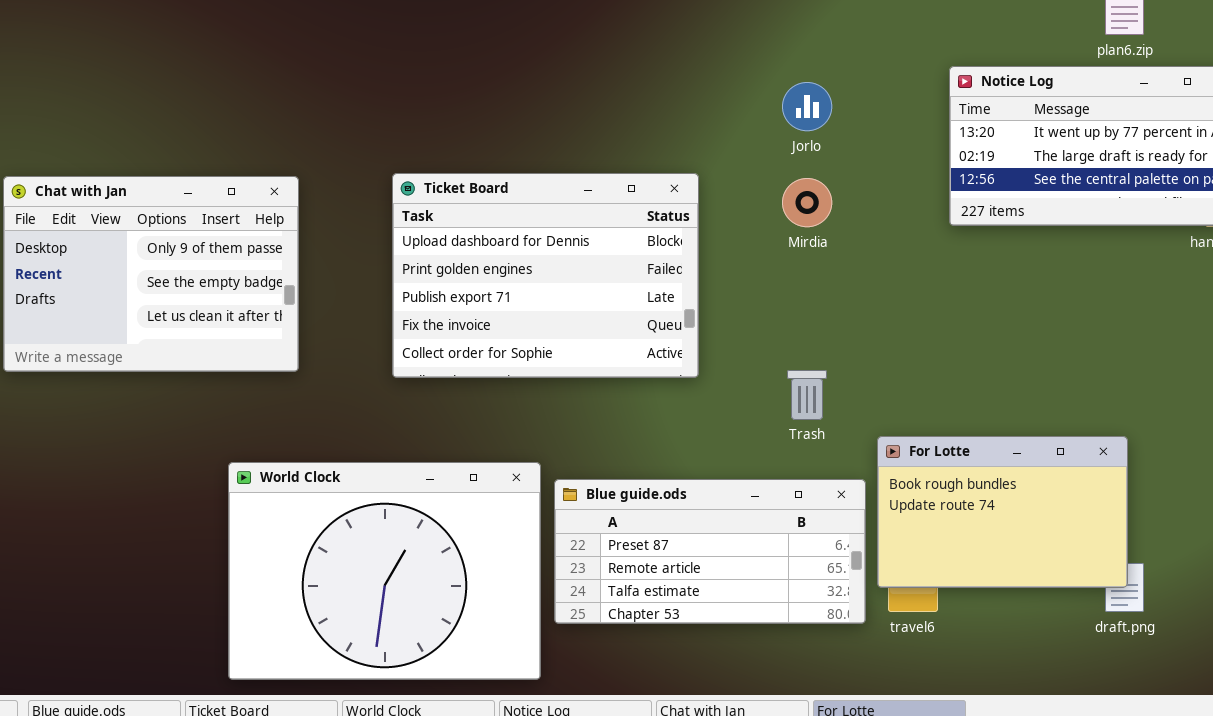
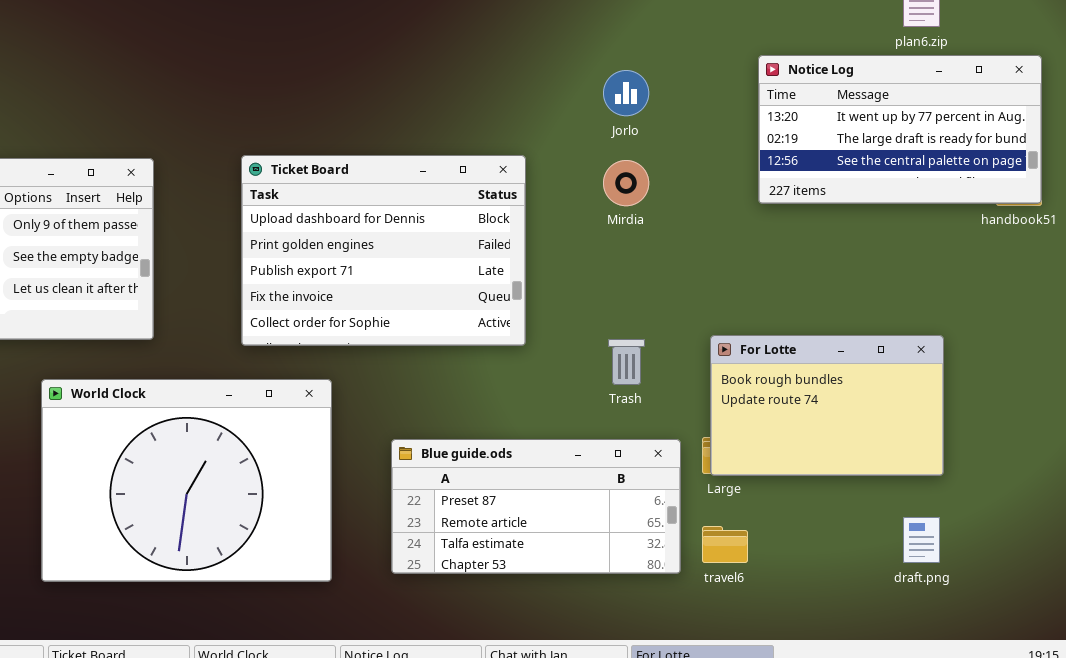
For Lotte: [877,436,1128,588] -> [710,335,944,476], moved
World Clock: [228,462,541,680] -> [41,379,332,582], moved

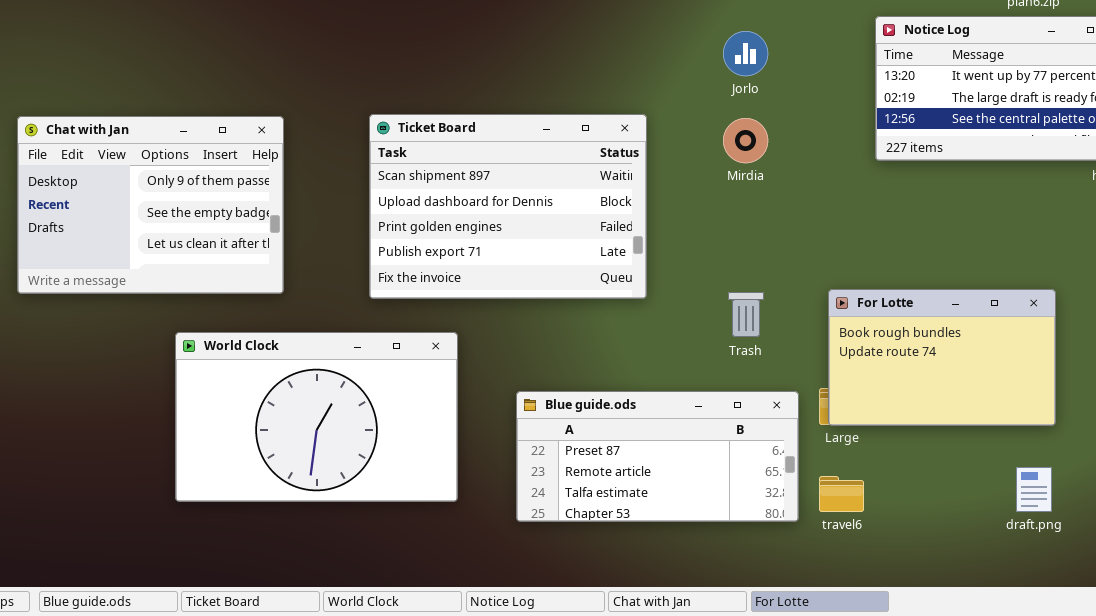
Ticket Board: [241,155,526,346] -> [369,114,647,299], scrolled up 1 row
World Clock: [41,379,332,582] -> [175,332,458,502], resized

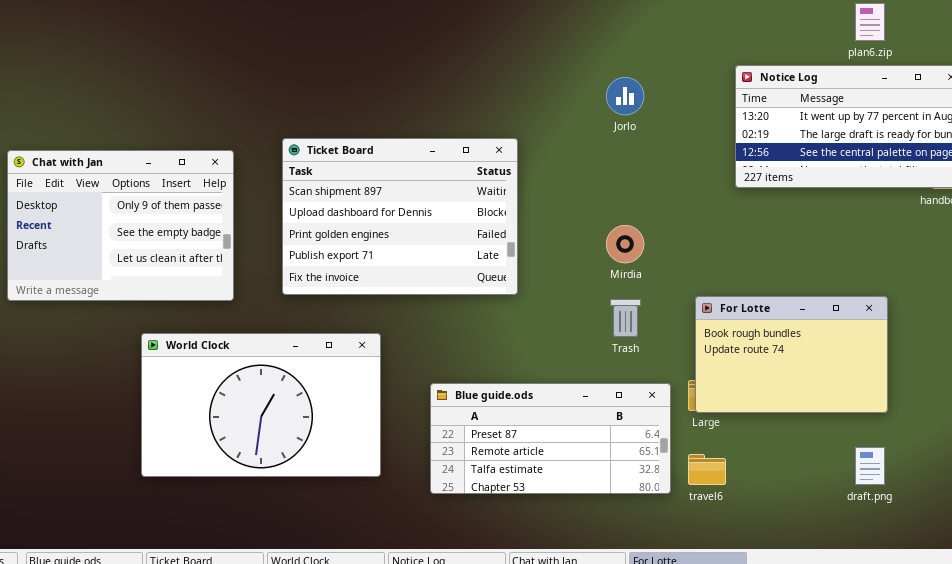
Ticket Board: [369,114,647,299] -> [282,138,518,295], moved
Mirdia: [723,118,768,163] -> [606,225,644,263], moved

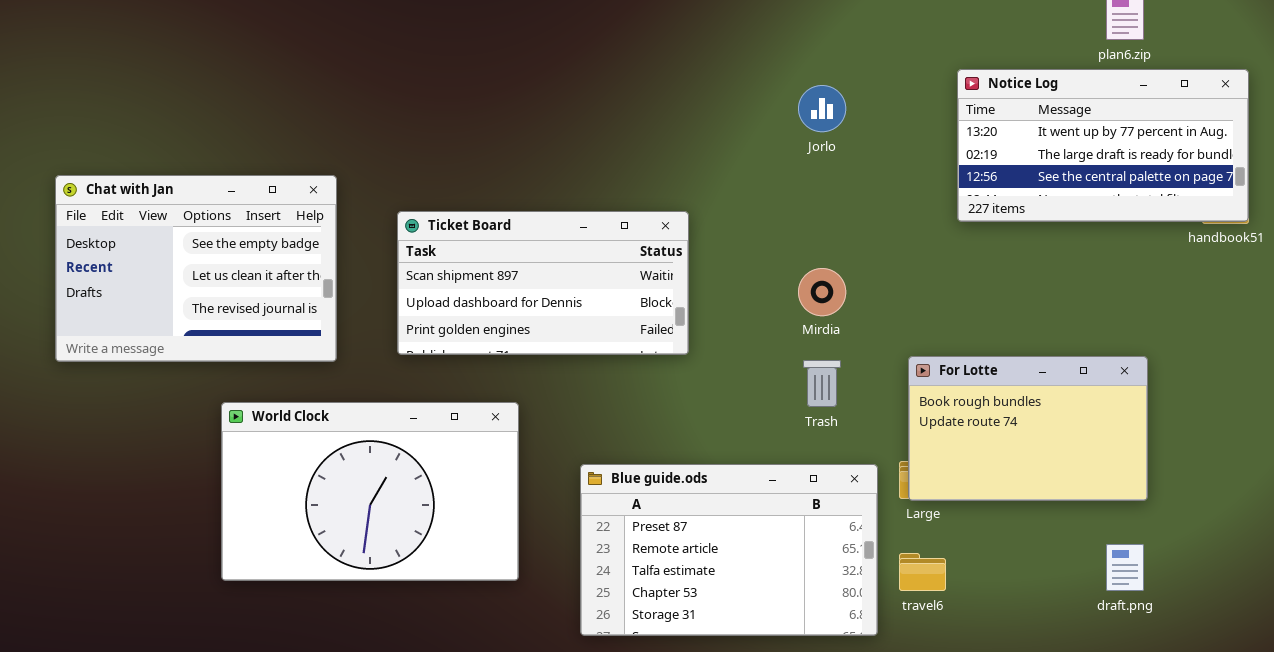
Ticket Board: [282,138,518,295] -> [397,211,689,355], resized
Chat with Jan: [7,150,234,301] -> [55,175,337,362], scrolled down 1 row
Blue guide.ods: [430,383,671,494] -> [580,464,878,636], resized

